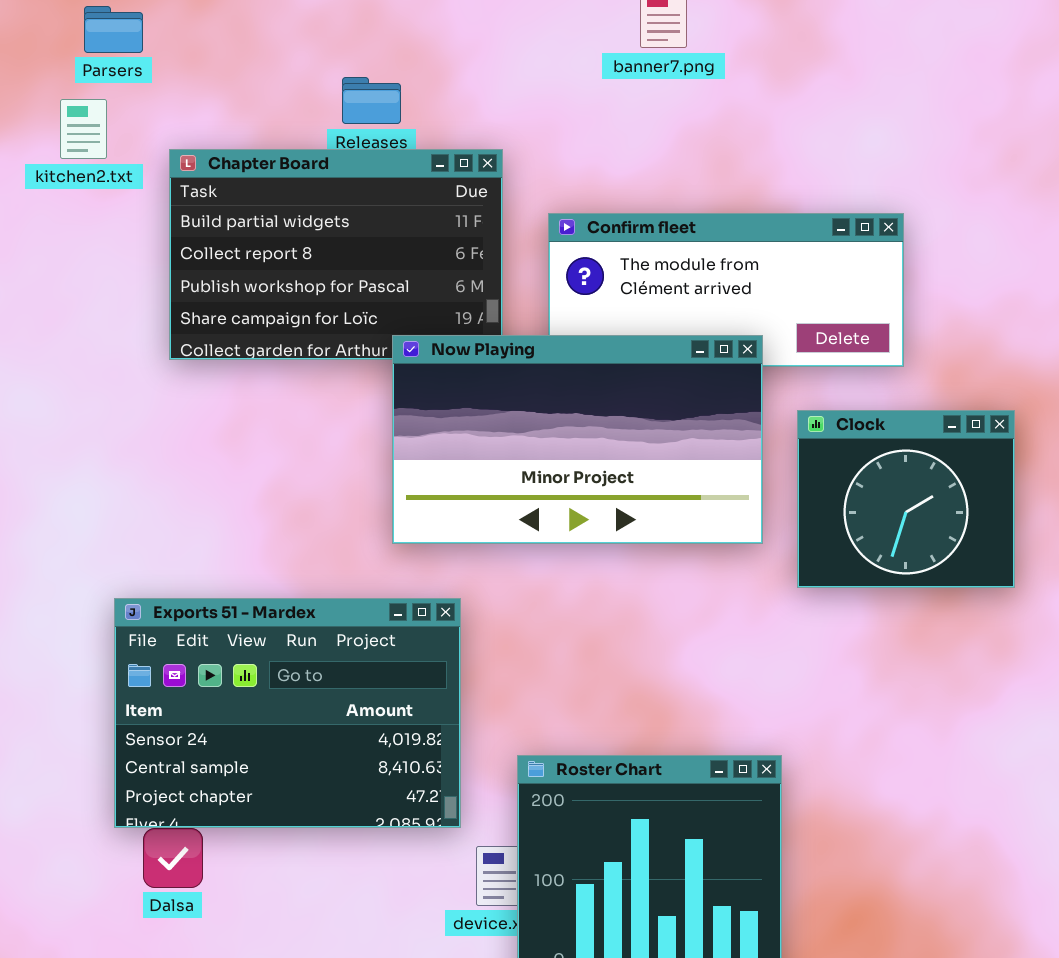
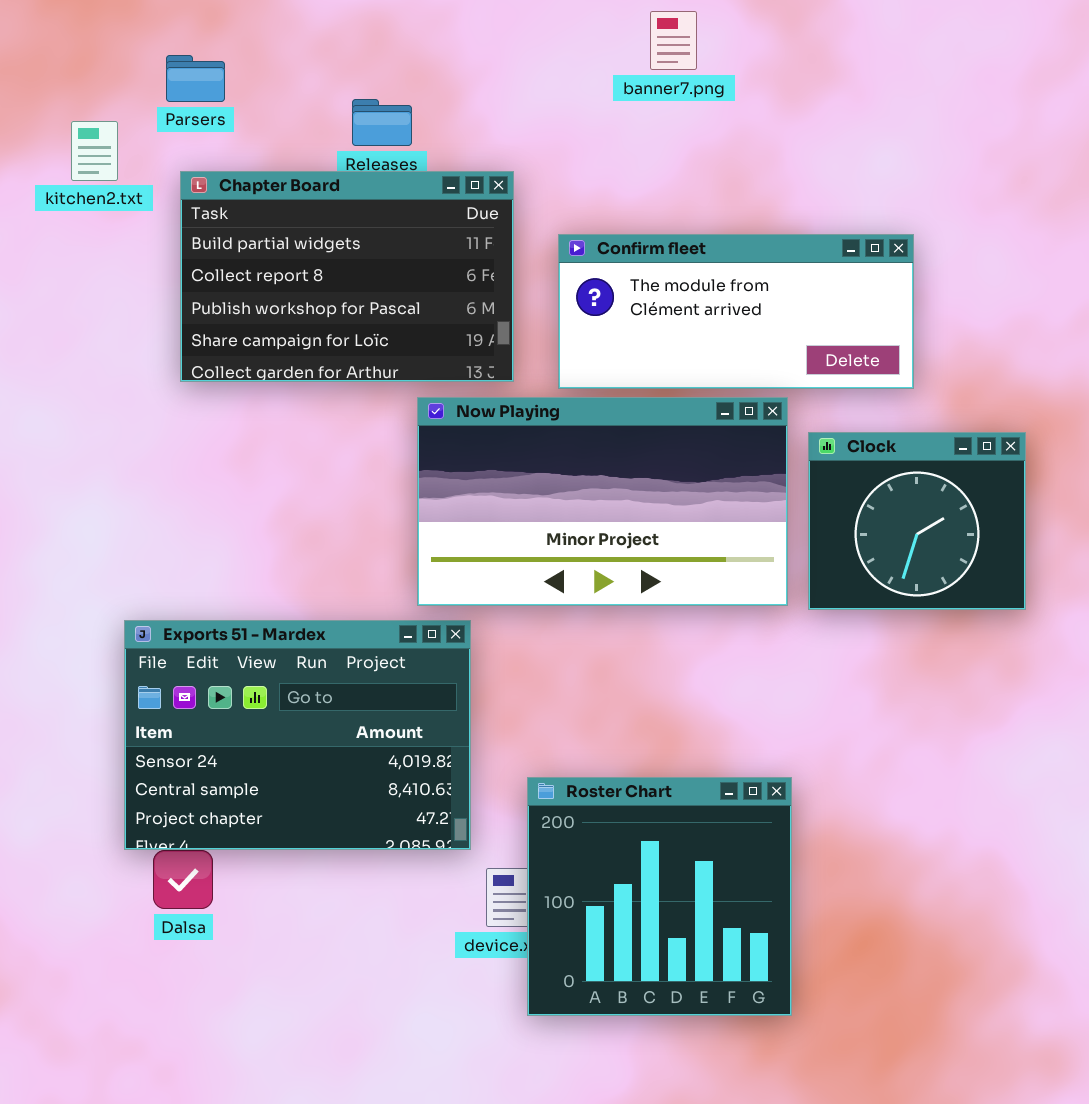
Parsers: [84,6,143,53] -> [166,55,225,102], moved
Now Playing: [392,335,763,544] -> [417,397,788,606], moved

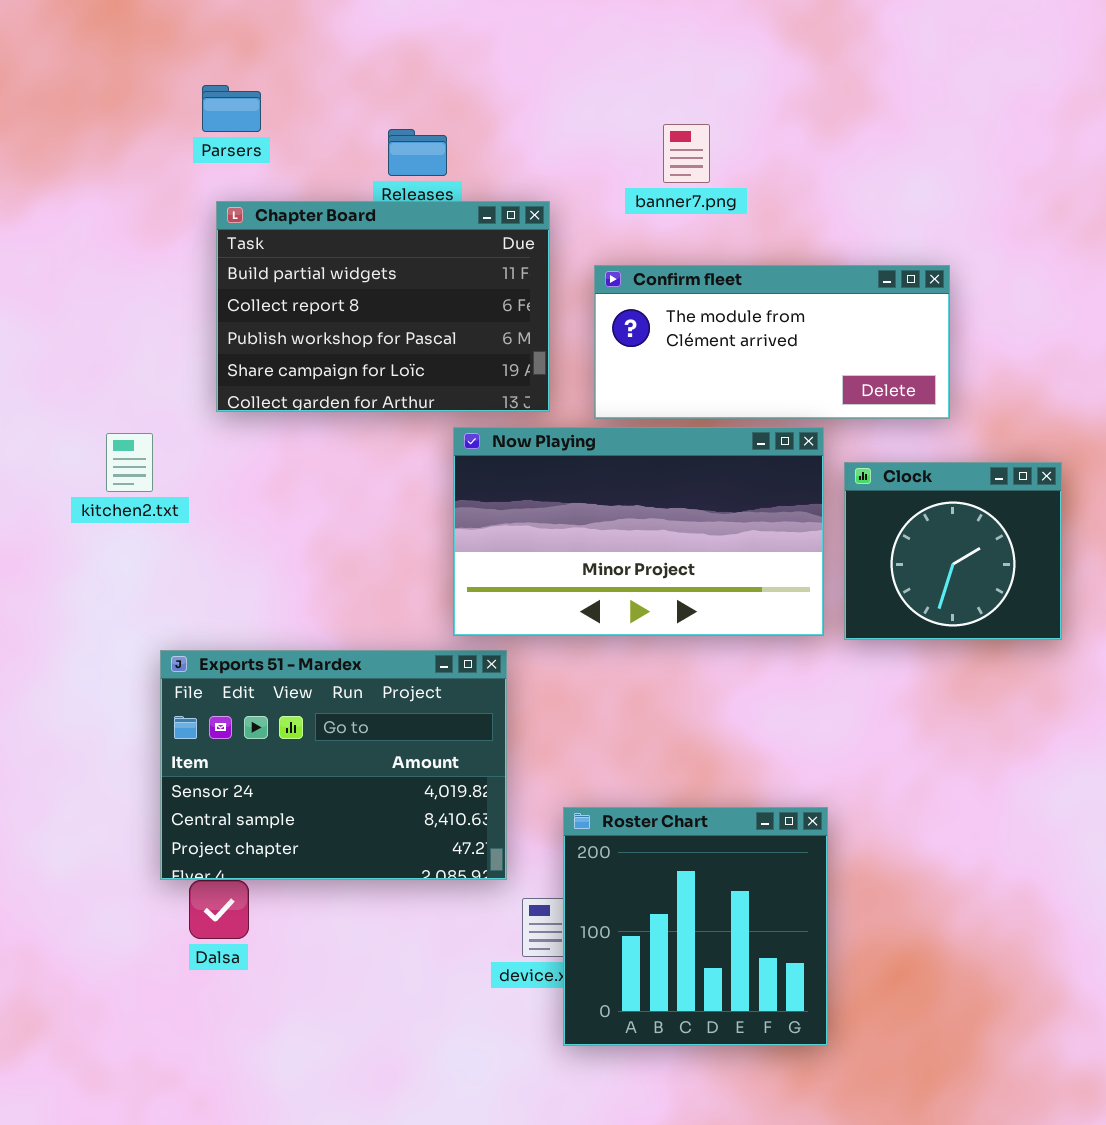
banner7.png: [650,11,697,70] -> [663,124,710,183], moved
kitchen2.txt: [71,121,118,181] -> [106,433,153,492], moved

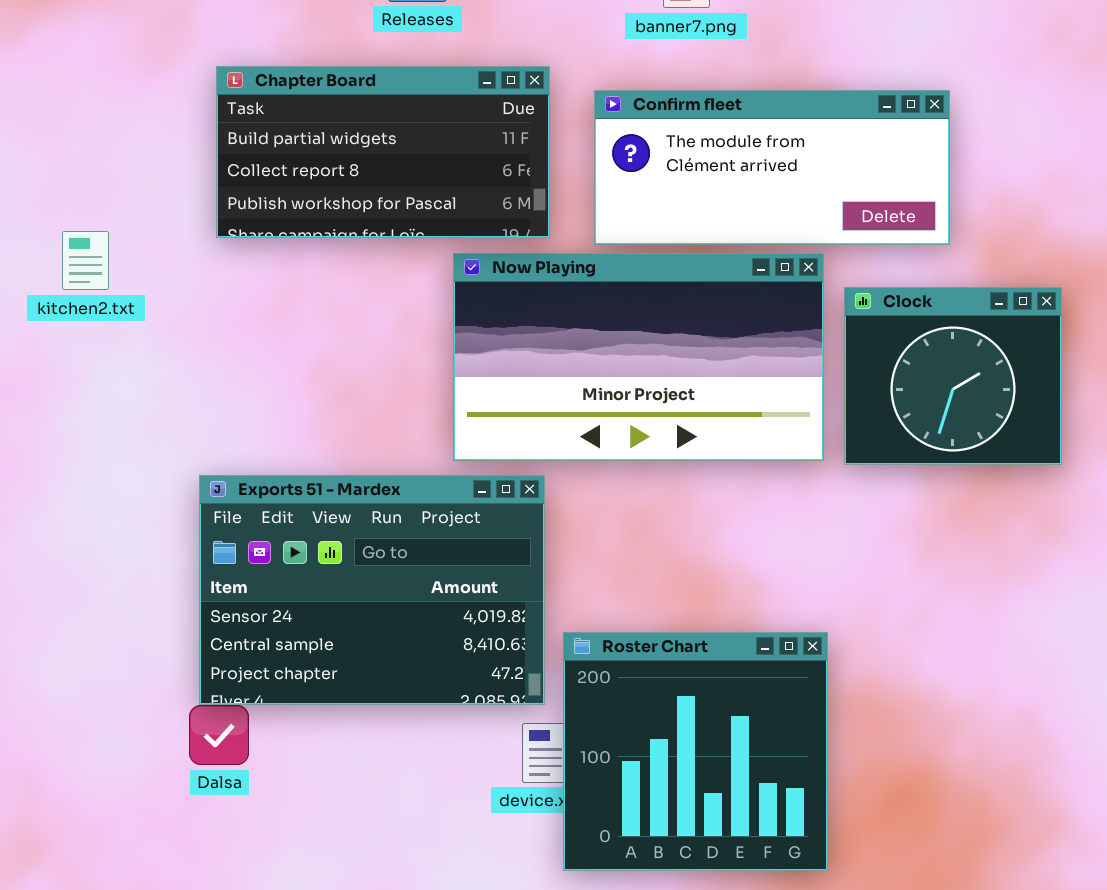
Chapter Board: [216,201,550,412] -> [216,66,550,238], resized
kitchen2.txt: [106,433,153,492] -> [62,231,109,290], moved
Exports 51 - Mardex: [160,650,507,880] -> [199,475,545,705], moved

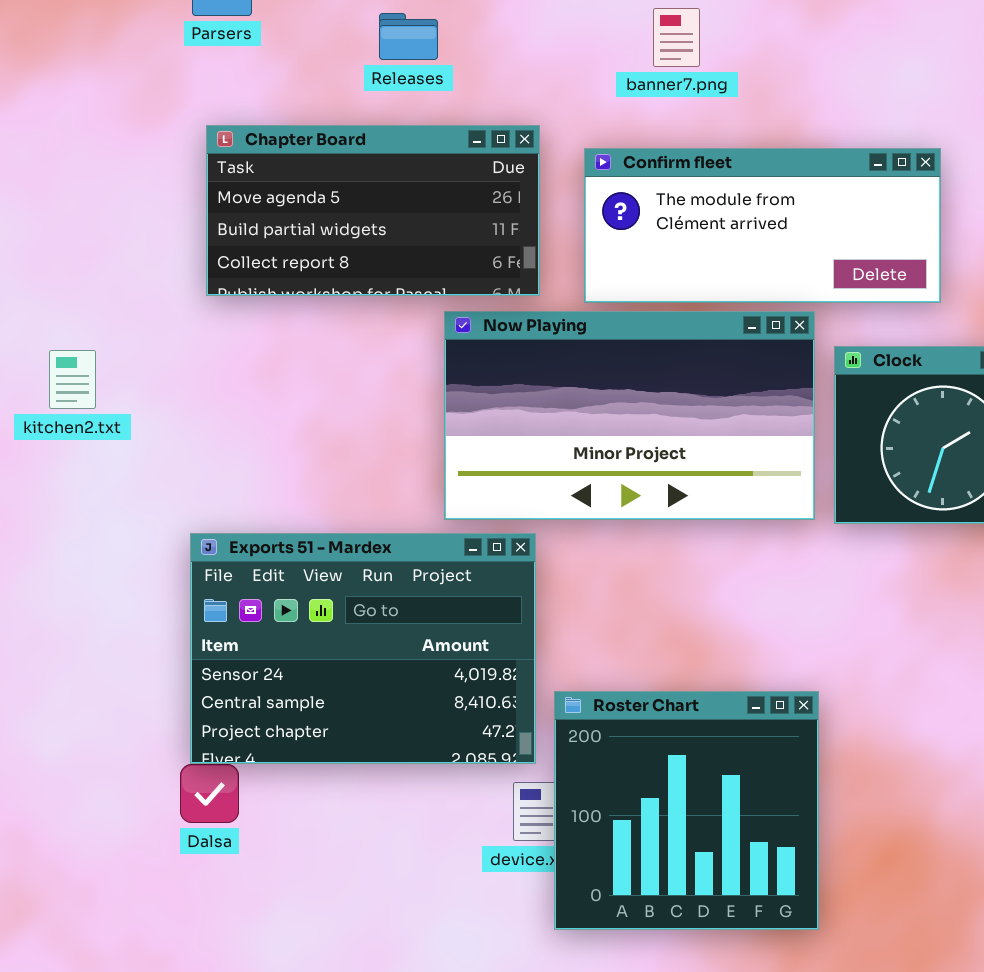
Chapter Board: [216,66,550,238] -> [206,125,540,296], scrolled up 1 row
kitchen2.txt: [62,231,109,290] -> [49,350,96,409], moved

